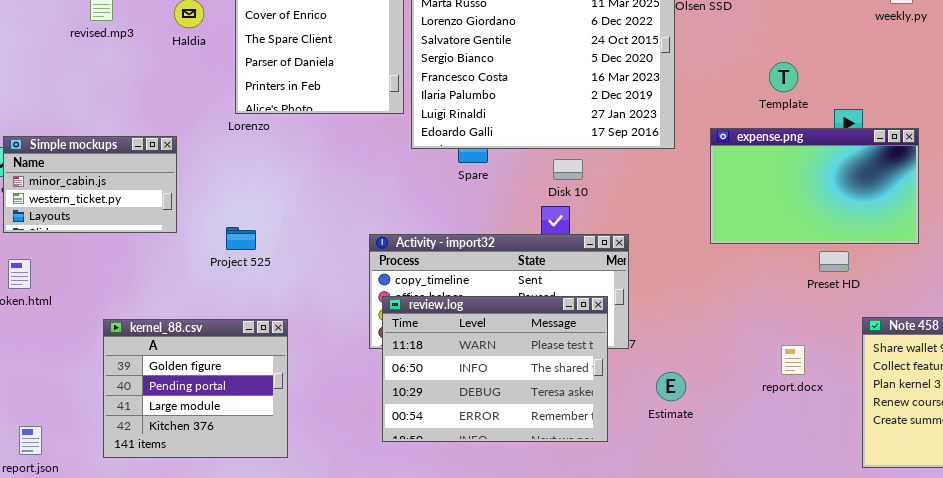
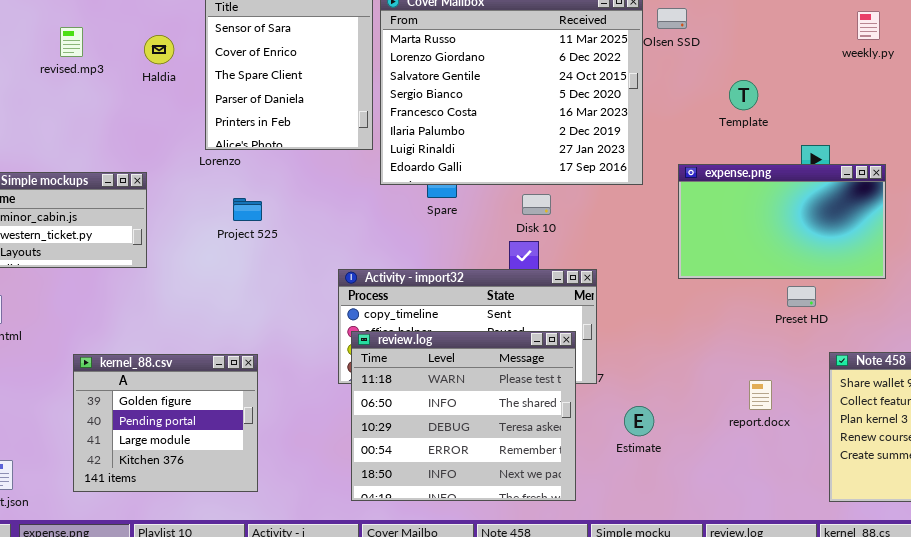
Template: [769,62,798,92] -> [729,80,758,110], moved
Project 525: [226,227,256,250] -> [233,198,262,221], moved
review.log: [382,296,608,442] -> [351,331,576,501], resized

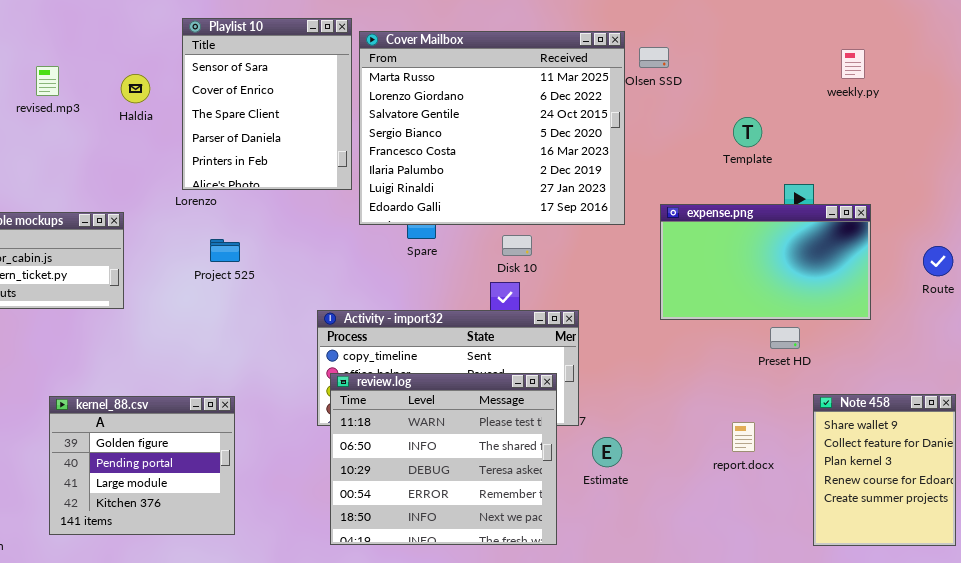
Template: [729,80,758,110] -> [733,117,762,147], moved
Estimate: [624,406,654,436] -> [592,437,622,467], moved

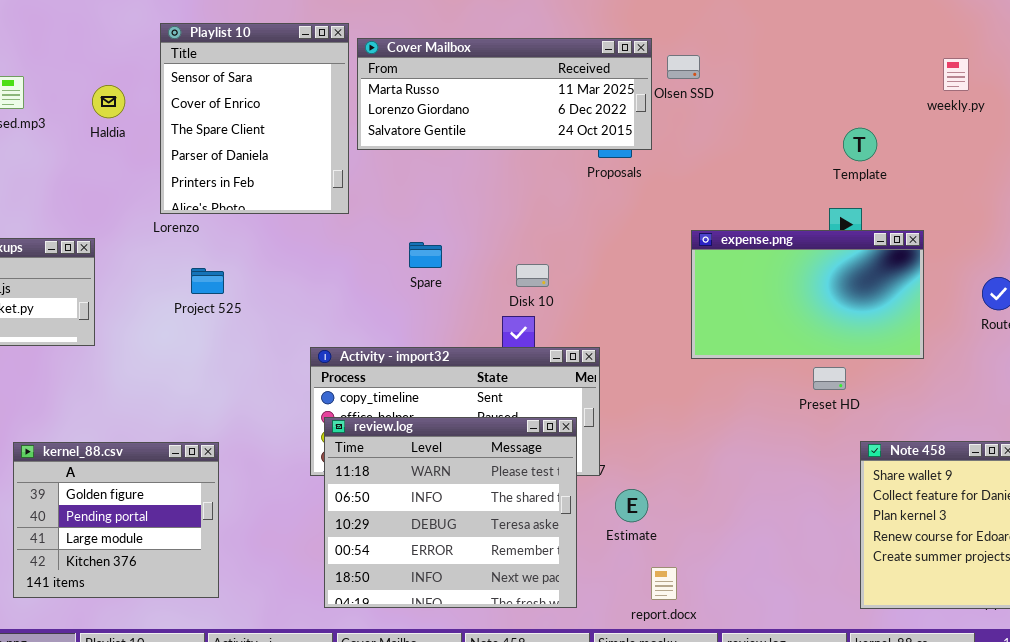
Cover Mailbox: [359,31,625,225] -> [357,38,652,150], resized
weekly.py: [841,49,865,79] -> [943,58,969,91], moved
Template: [733,117,762,147] -> [843,128,877,161], moved
report.docx: [732,422,755,452] -> [651,567,677,600], moved

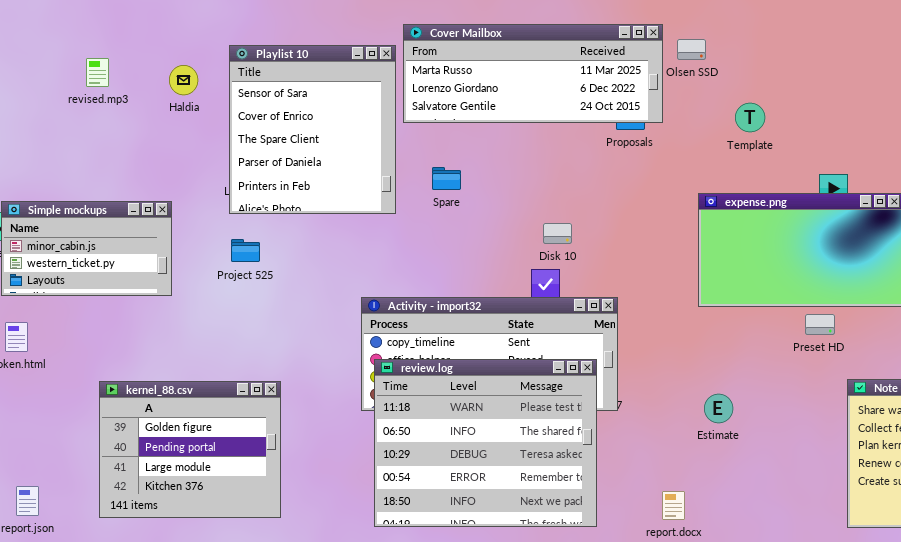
Playlist 10: [160,23,349,214] -> [229,45,396,214], moved
Template: [843,128,877,161] -> [735,103,765,132], moved
Spare: [409,242,442,268] -> [432,167,461,190], moved
Project 525: [191,268,224,294] -> [231,239,260,262], moved
Estimate: [615,489,648,522] -> [704,394,733,423], moved

